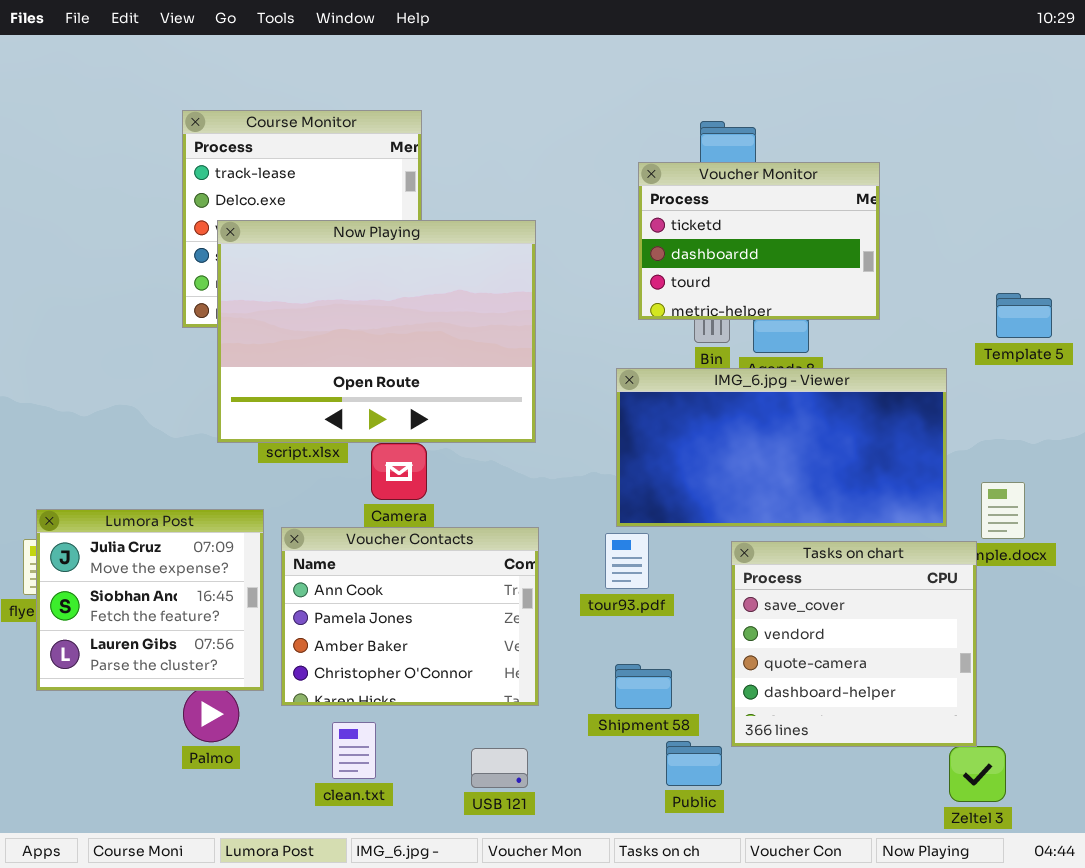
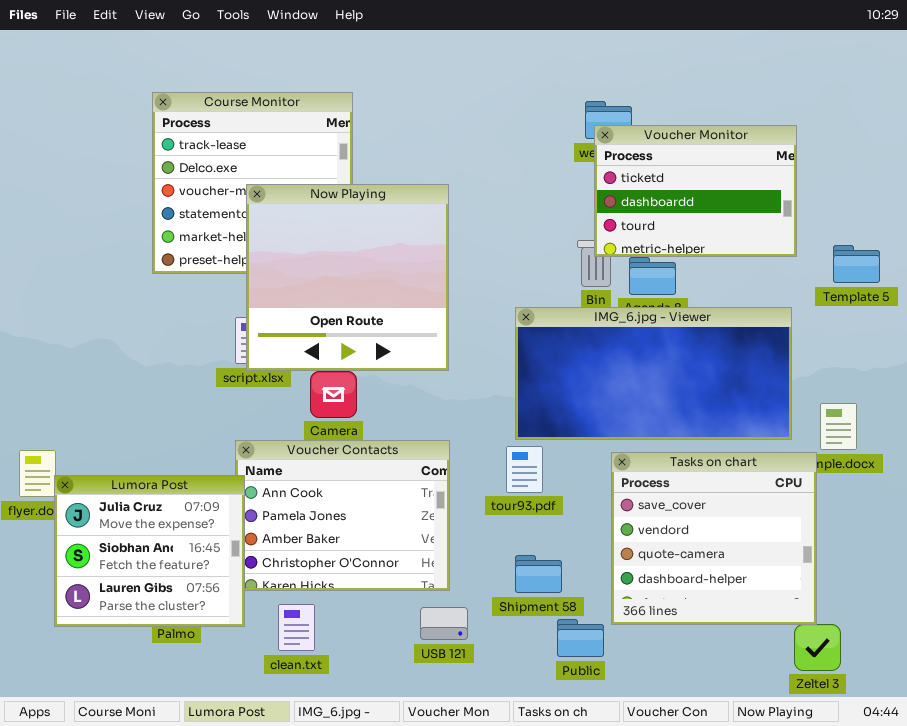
Voucher Monitor: [638,162,880,320] -> [594,125,797,257], moved
Now Playing: [217,220,536,443] -> [246,184,449,371], resized
Lumora Post: [36,509,264,691] -> [54,475,245,627], moved
USB 121: [471,748,528,788] -> [420,607,468,640], moved

